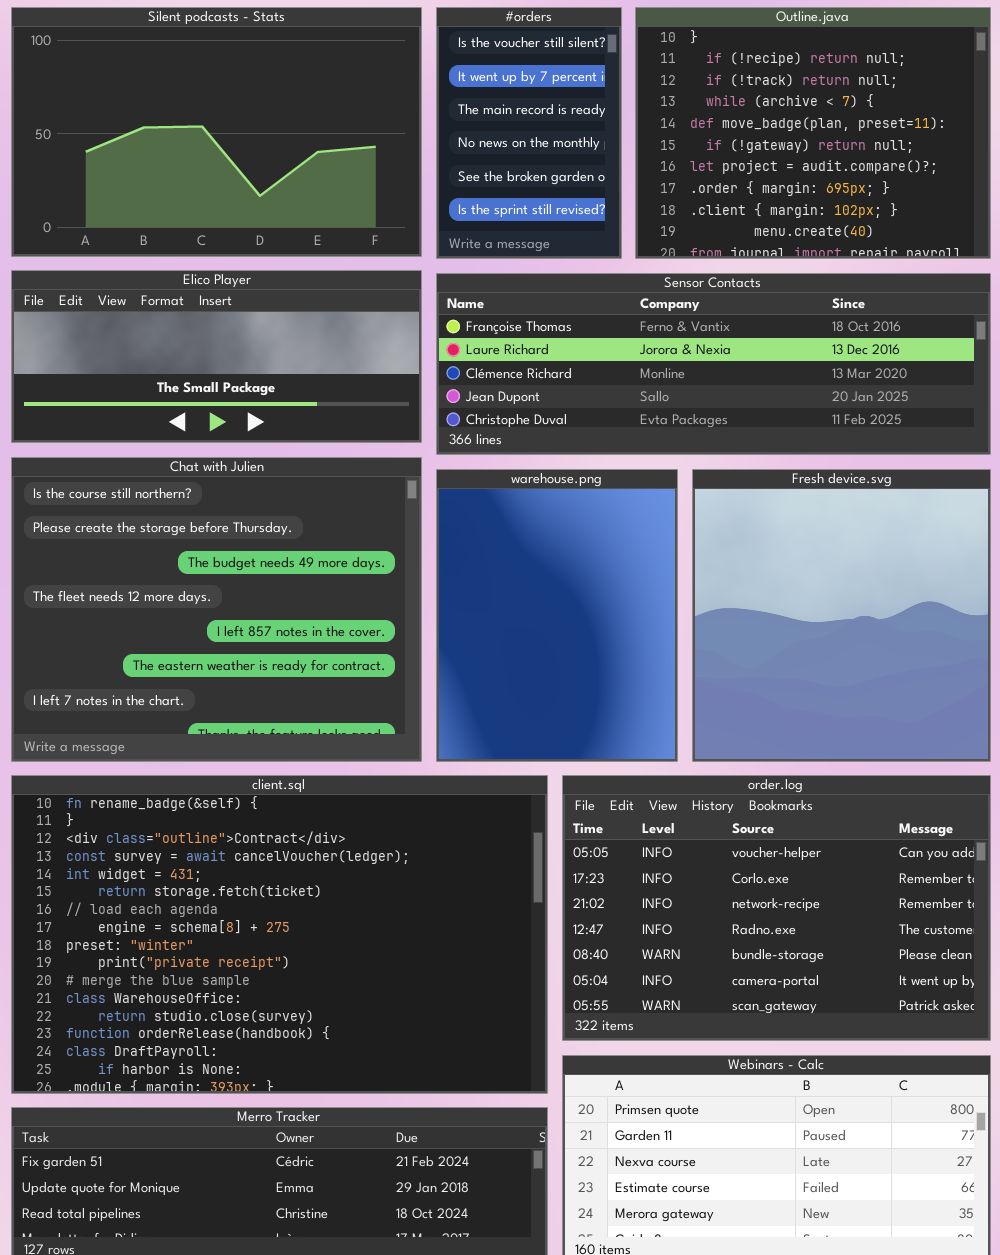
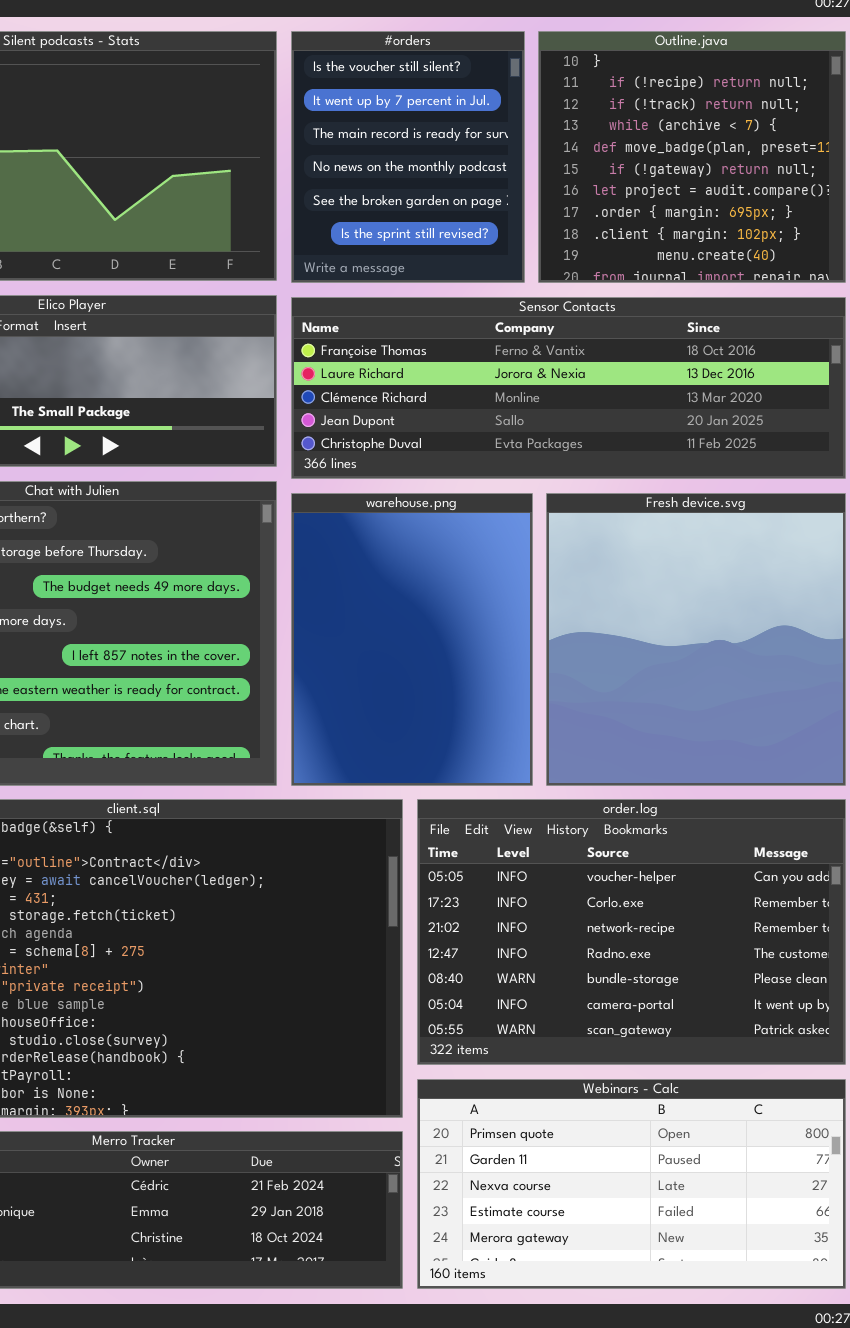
#orders: [436,7,622,259] -> [291,31,525,283], resized
Outline.java: [635,7,991,259] -> [538,31,846,283], resized

